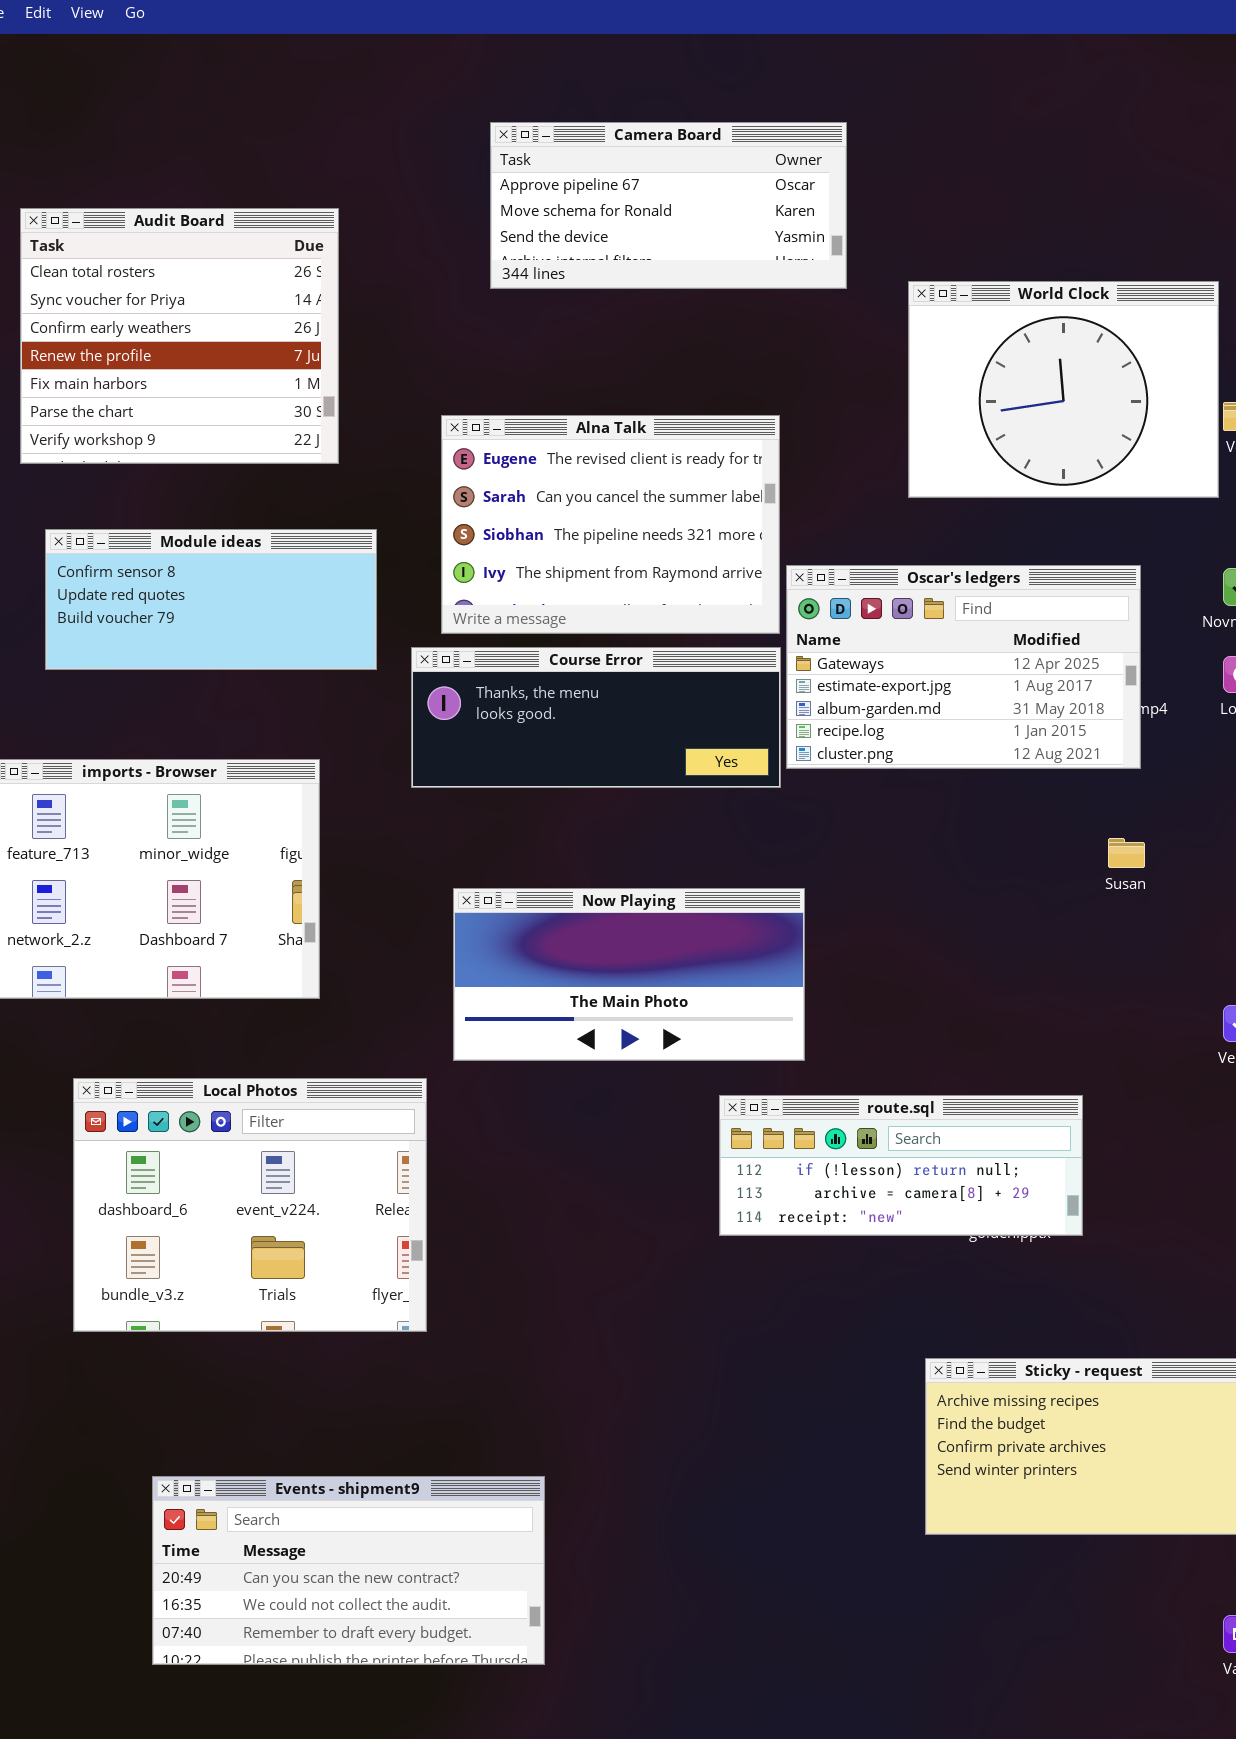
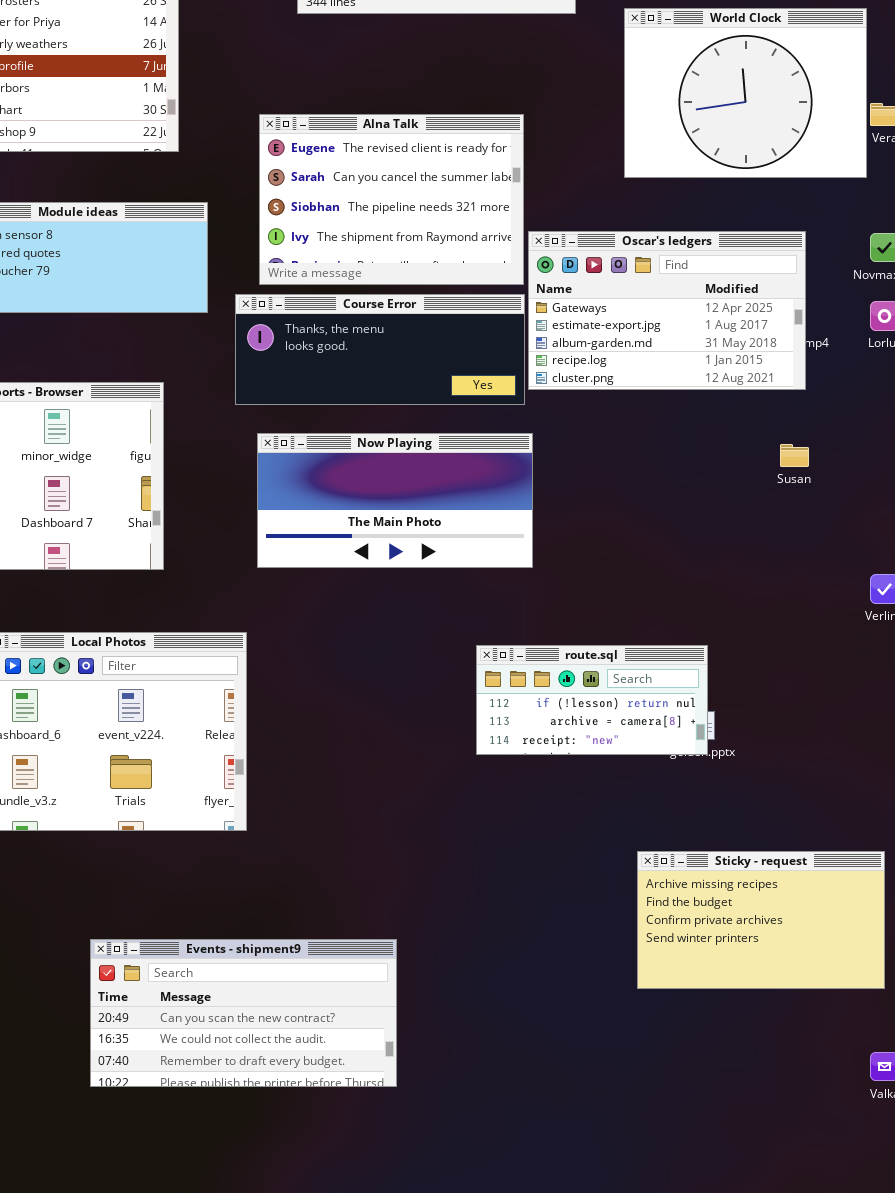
Now Playing: [453,888,805,1061] -> [257,433,533,568], moved
route.sql: [719,1095,1083,1236] -> [476,645,708,755], resized
Events - shipment9: [152,1476,545,1665] -> [90,939,397,1087], moved

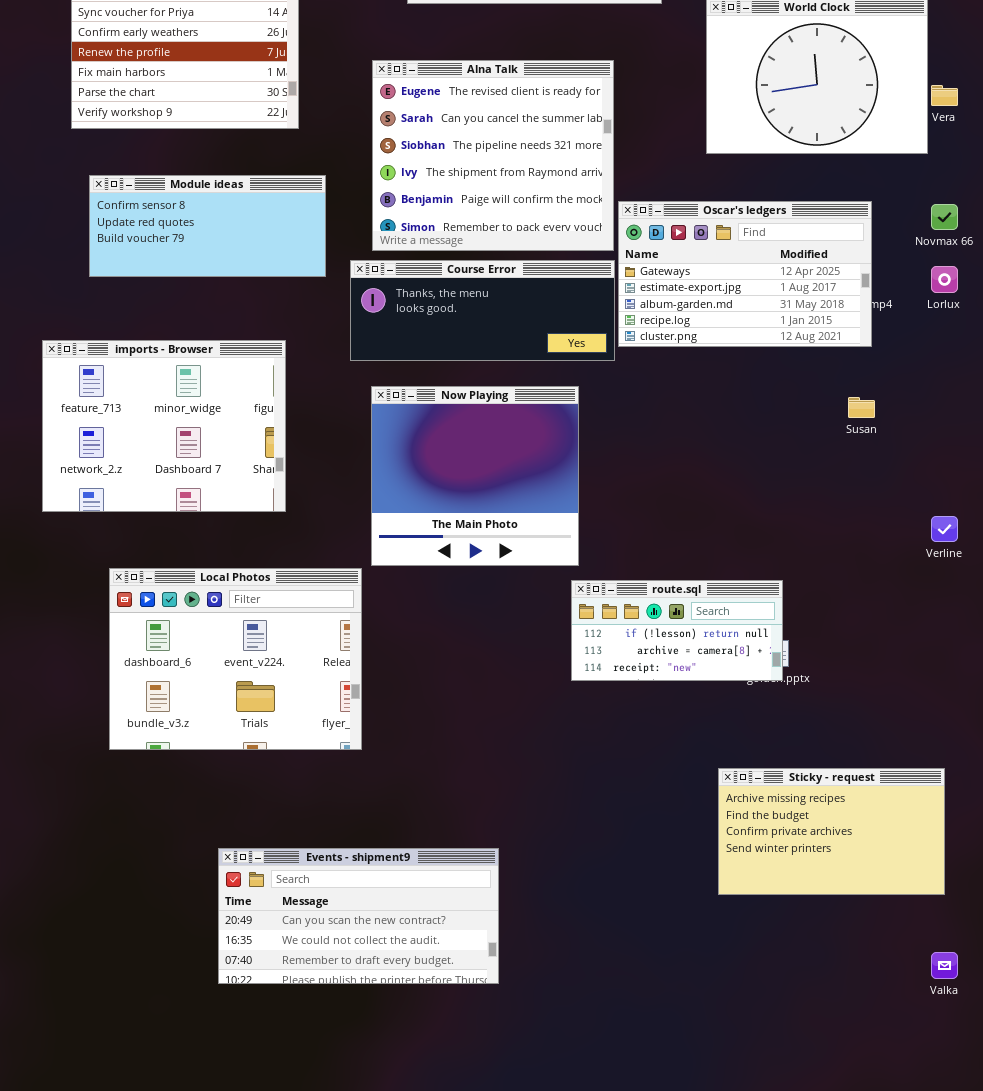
Alna Talk: [259,114,524,285] -> [372,60,614,251], resized
Now Playing: [257,433,533,568] -> [371,386,579,566], resized

